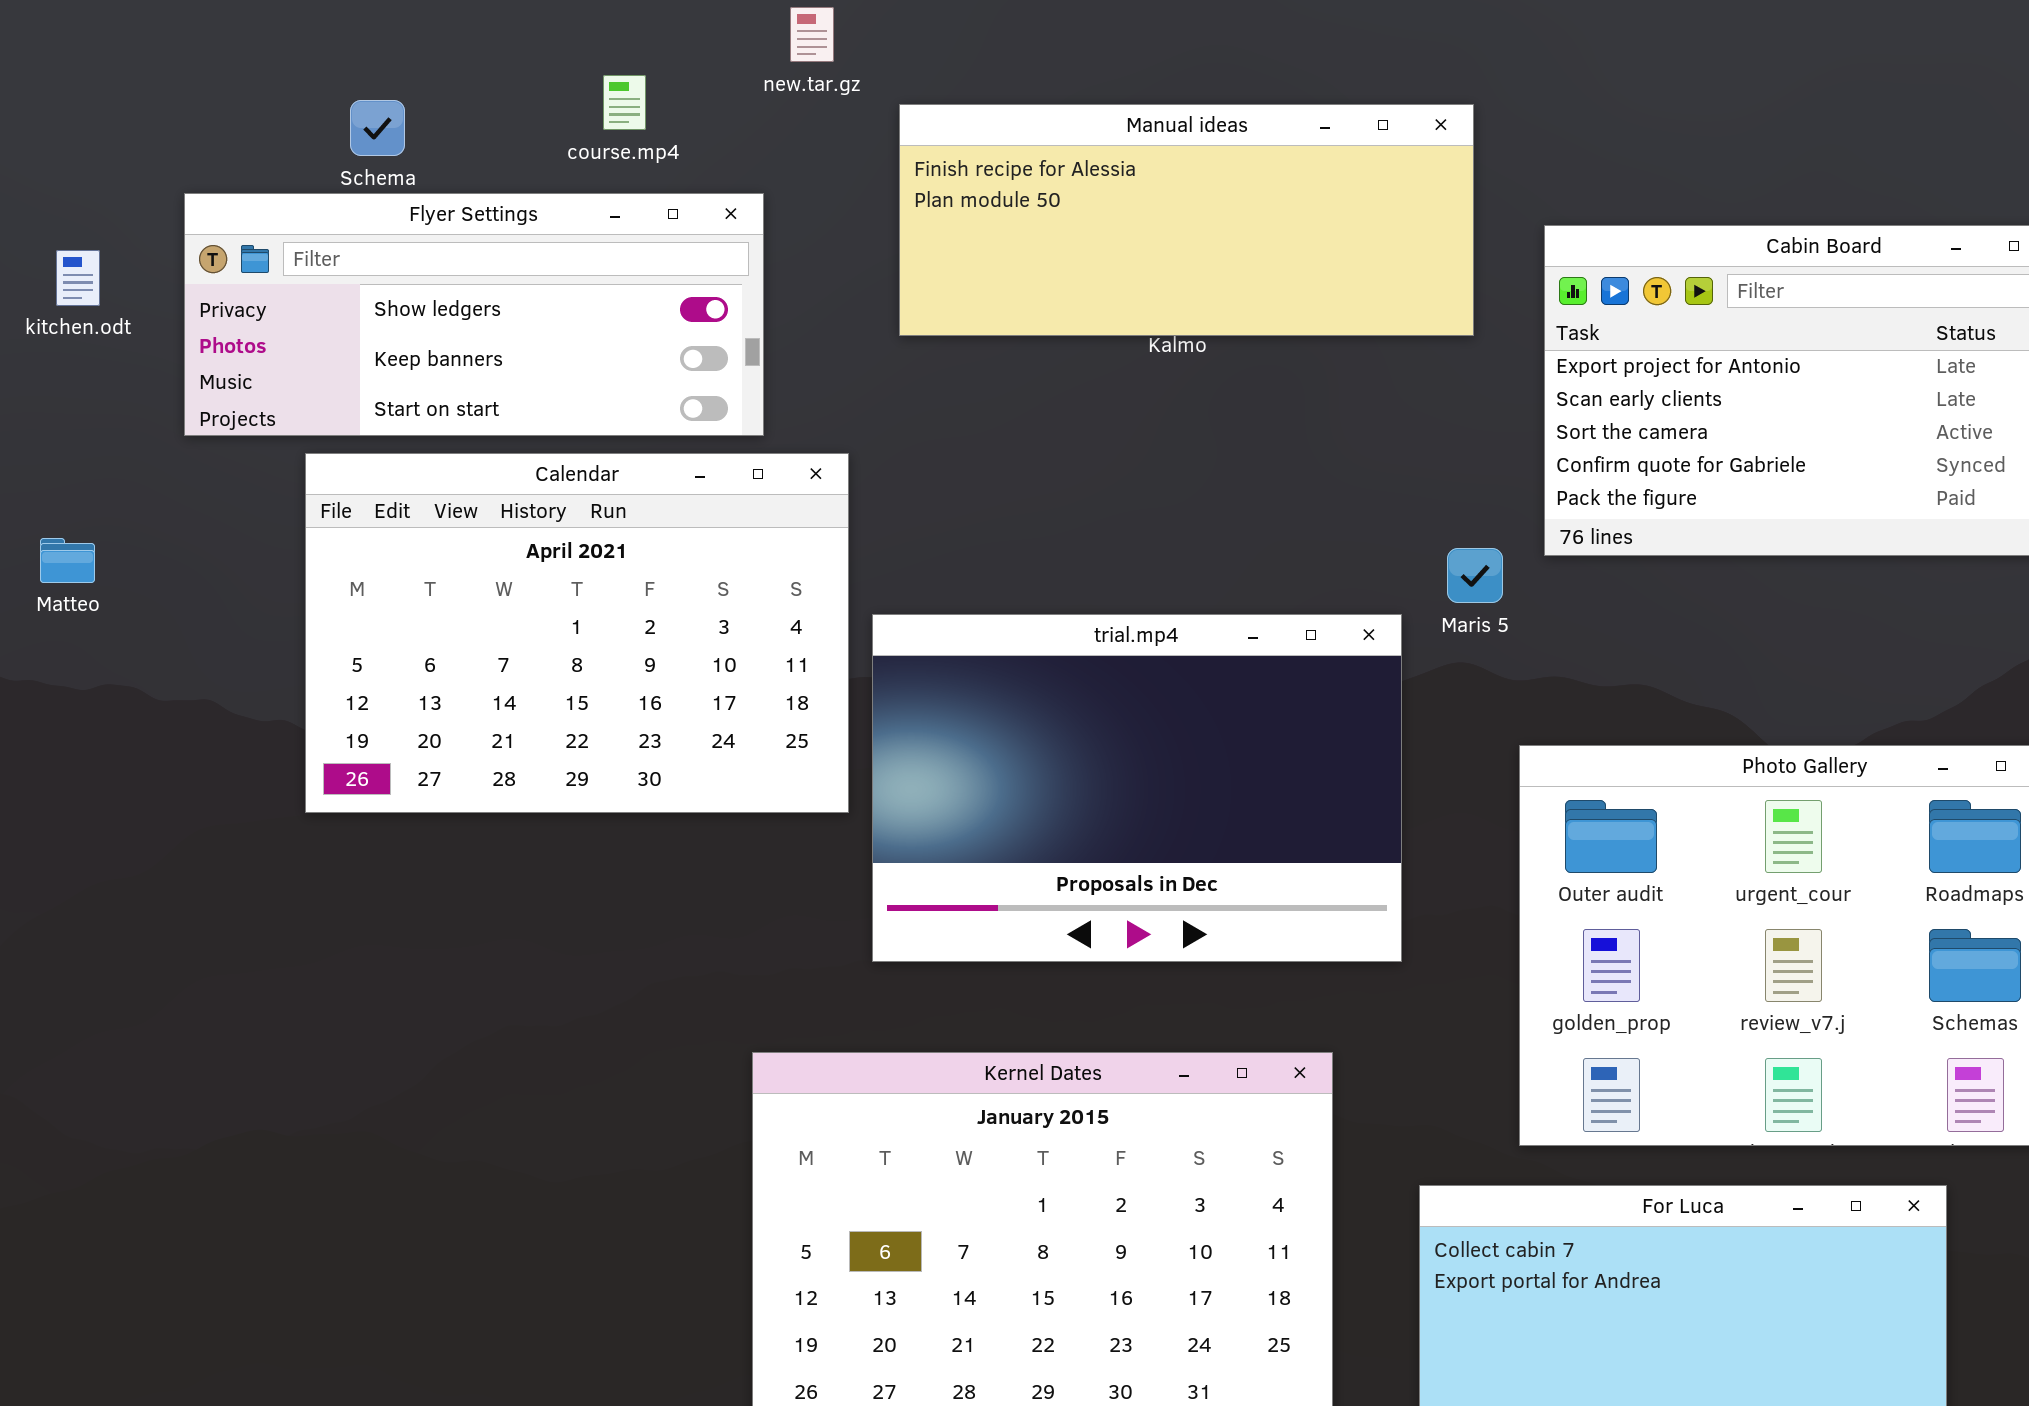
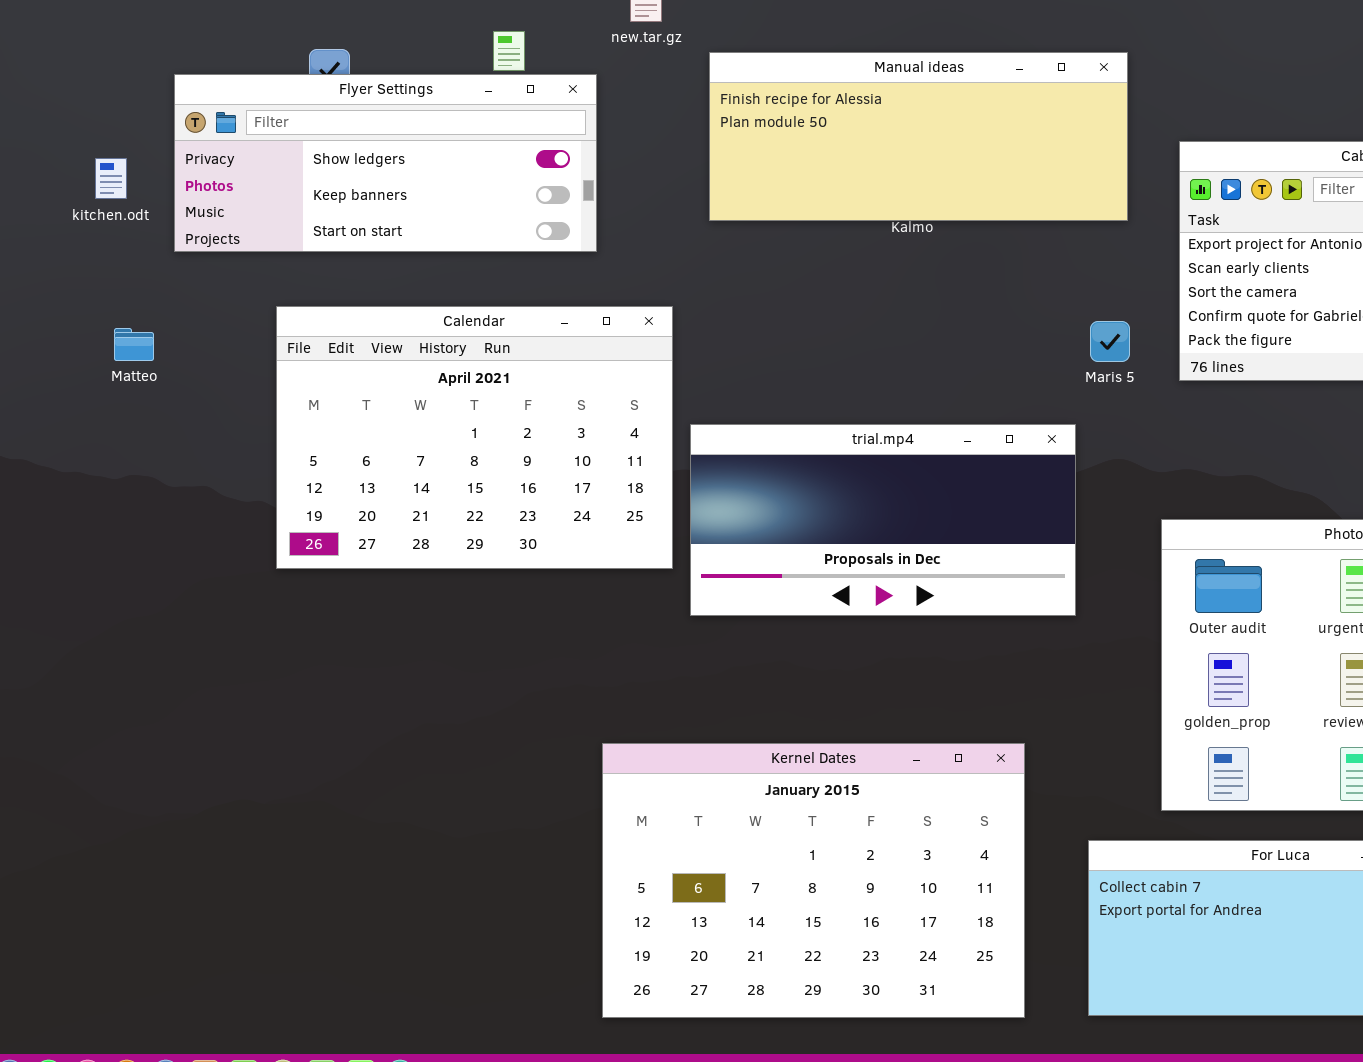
Flyer Settings: [184,193,764,436] -> [174,74,597,252], moved
Matteo: [40,538,95,583] -> [114,328,154,361], moved
Maris 5: [1447,548,1503,603] -> [1090,321,1130,362], moved
trial.mp4: [872,614,1402,962] -> [690,424,1076,616], resized

